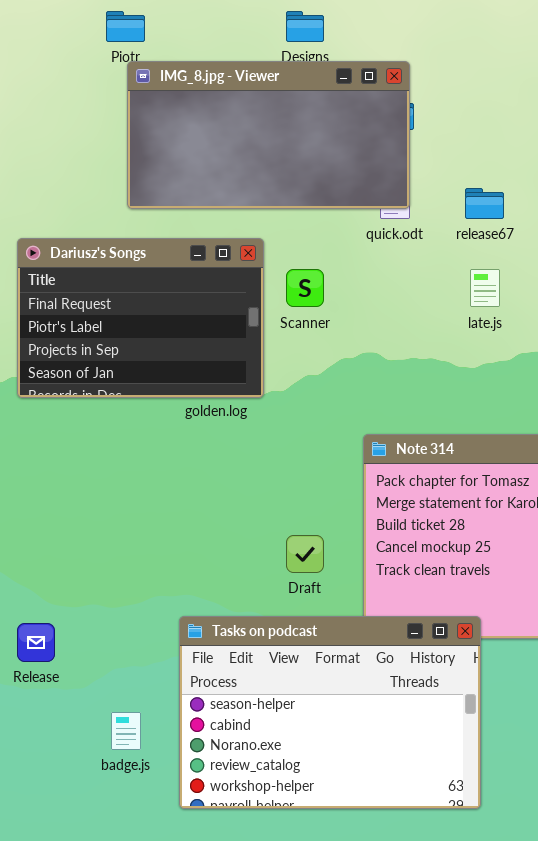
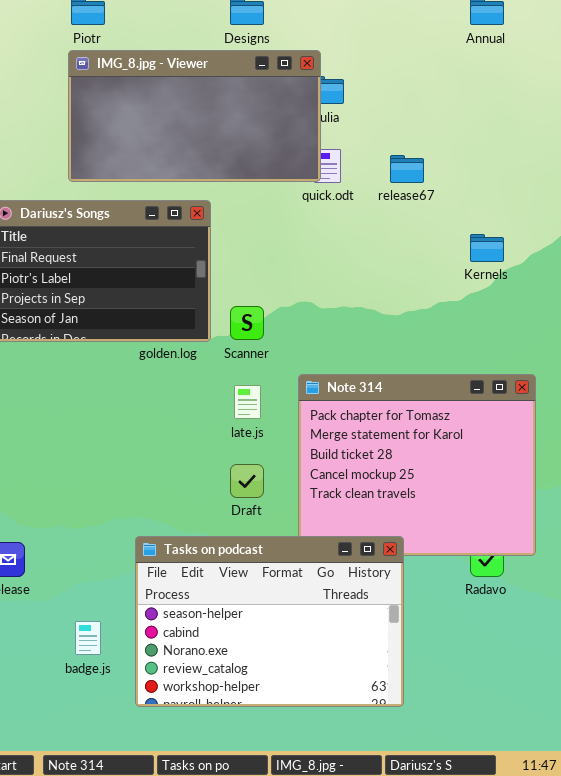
IMG_8.jpg - Viewer: [127,61,410,209] -> [68,50,321,182], moved
Scanner: [286,269,324,307] -> [230,306,264,340], moved
late.js: [470,269,500,307] -> [234,385,261,419], moved

